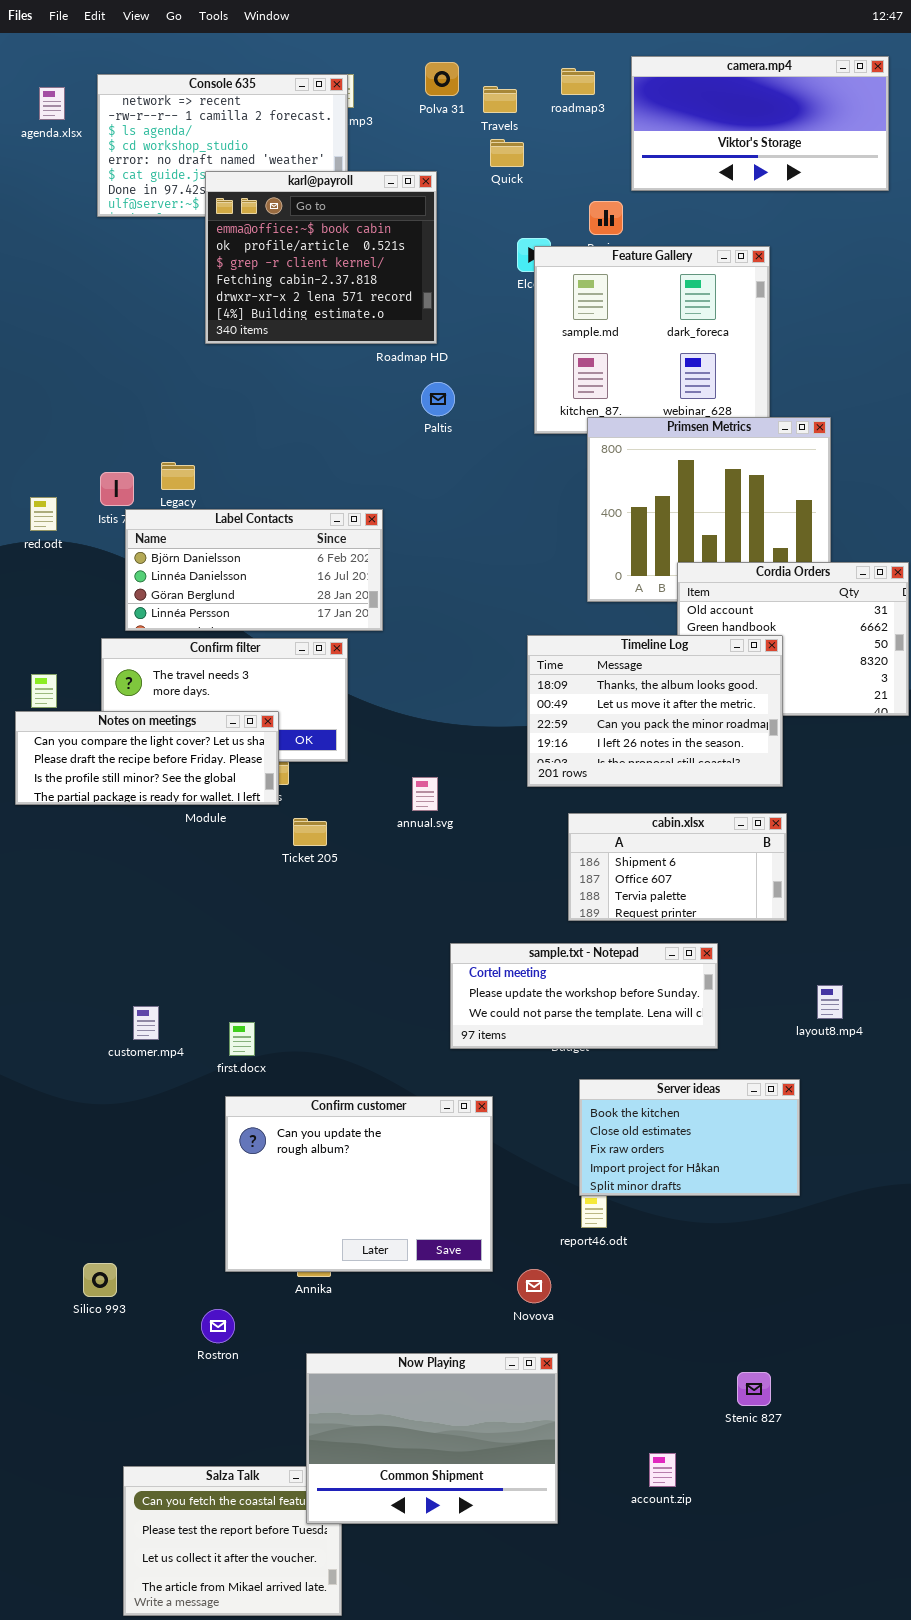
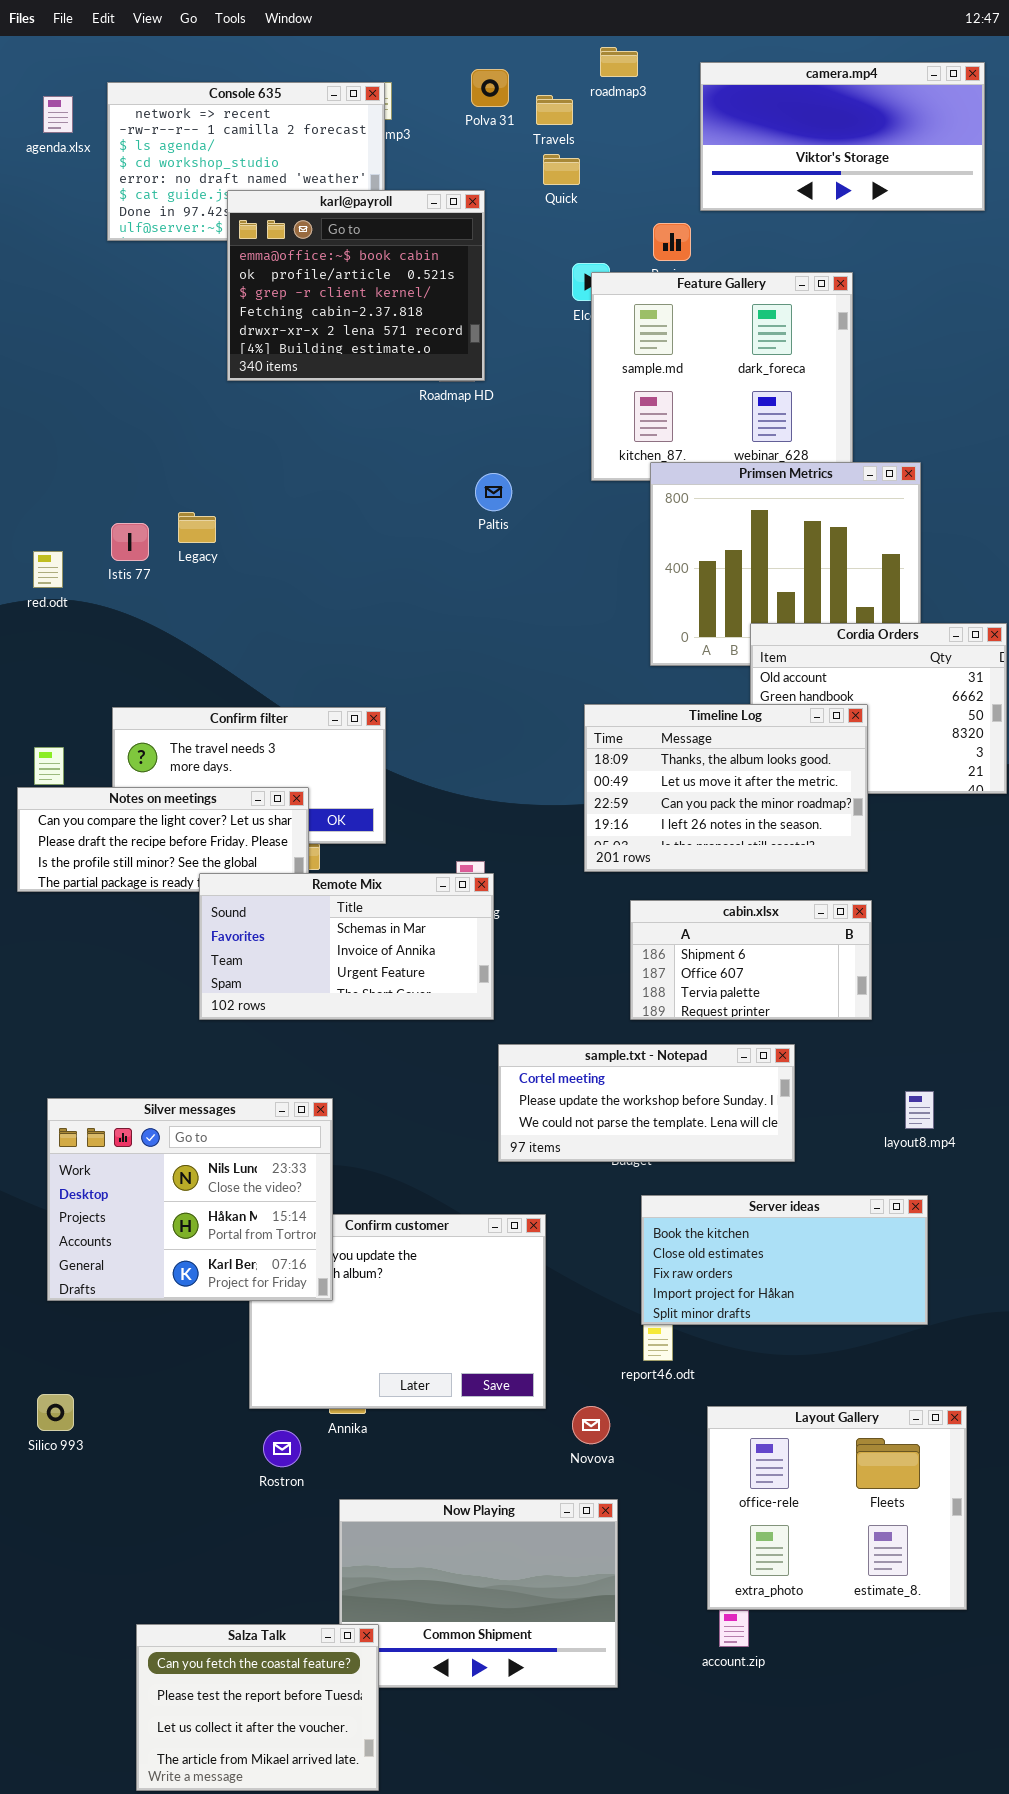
roadmap3: [561,68,595,95] -> [600,47,638,77], moved
Paltis: [421,382,455,416] -> [475,473,512,511], moved
Label Contacts: [125,509,383,631] -> none, closed
Remote Mix: none -> [199,873,494,1020], opened
Silver messages: none -> [47,1098,333,1301], opened
Server ideas: [579,1079,800,1196] -> [641,1195,928,1325], resized
Silico 993: [83,1263,117,1297] -> [37,1394,74,1431], moved
Layout Gallery: none -> [707,1406,967,1610], opened
Rostron: [201,1309,235,1343] -> [263,1430,301,1467], moved
Salza Talk: [123,1466,342,1616] -> [136,1624,379,1791], raised

